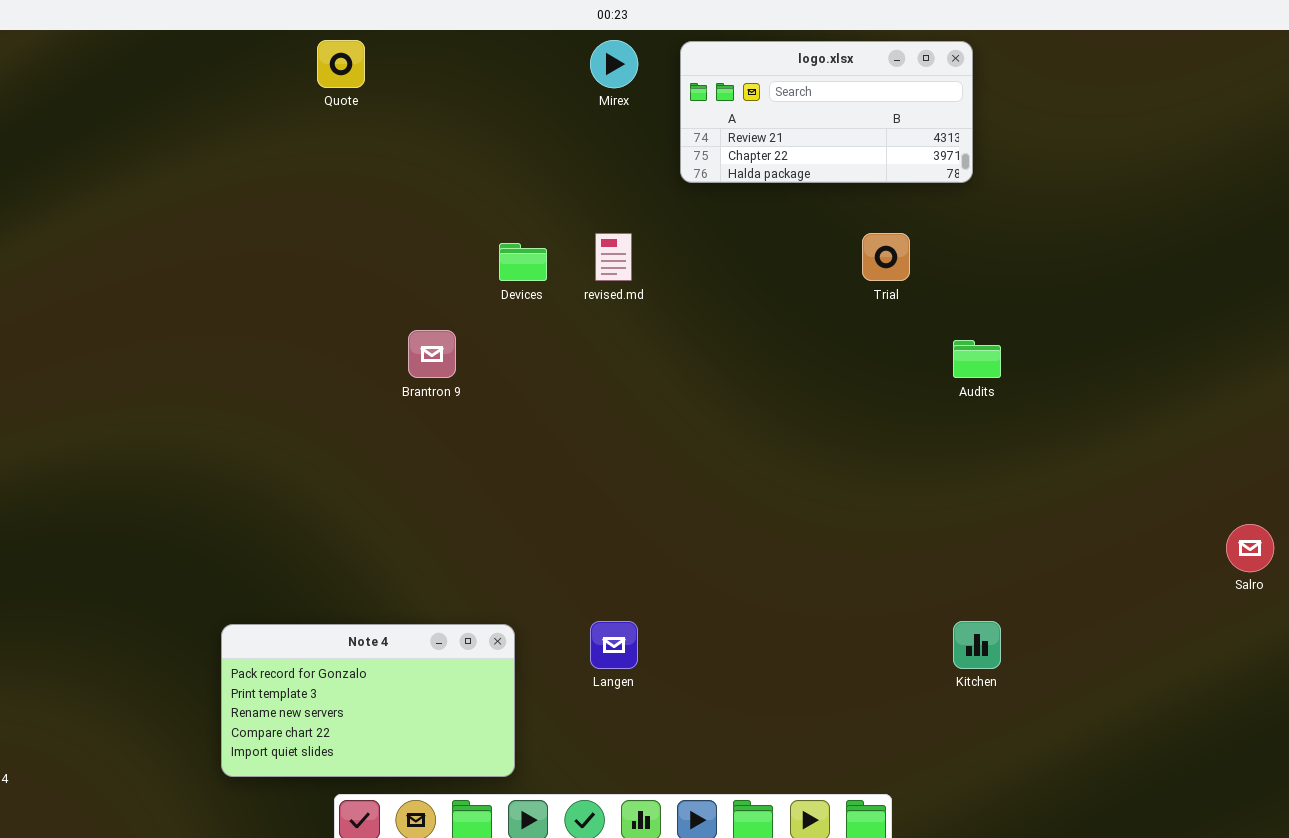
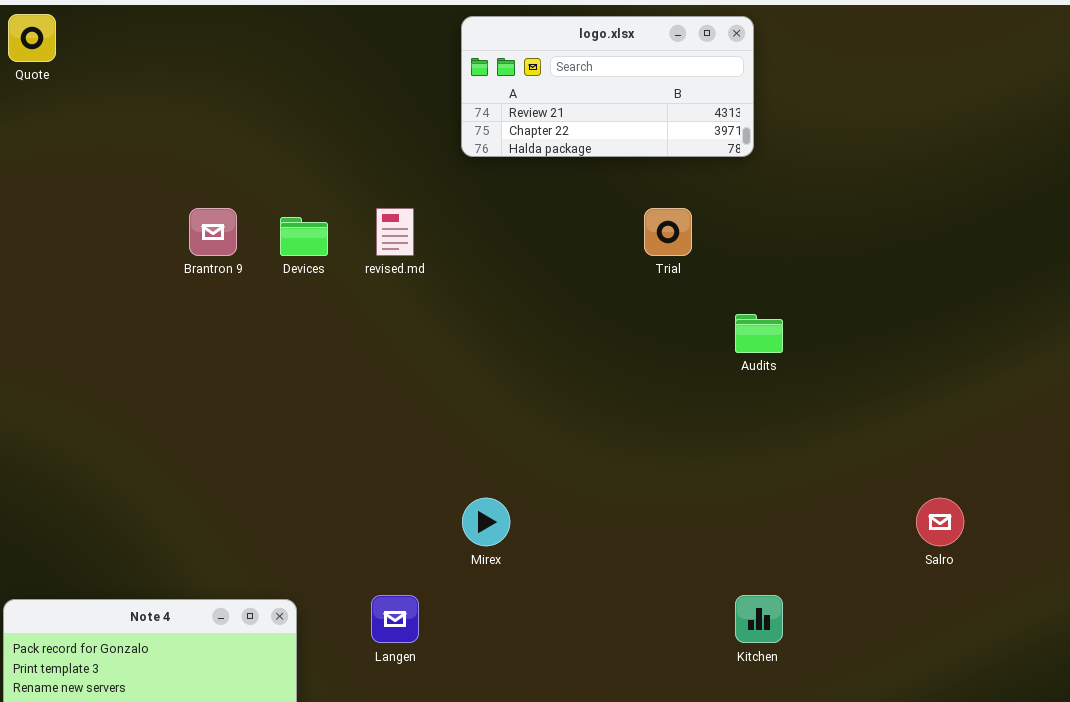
Quote: [317,40,365,88] -> [8,14,56,62], moved
Mirex: [590,40,638,88] -> [462,498,510,546], moved
Brantron 9: [408,330,456,378] -> [189,208,237,256], moved
Salro: [1226,524,1274,572] -> [916,498,964,546], moved

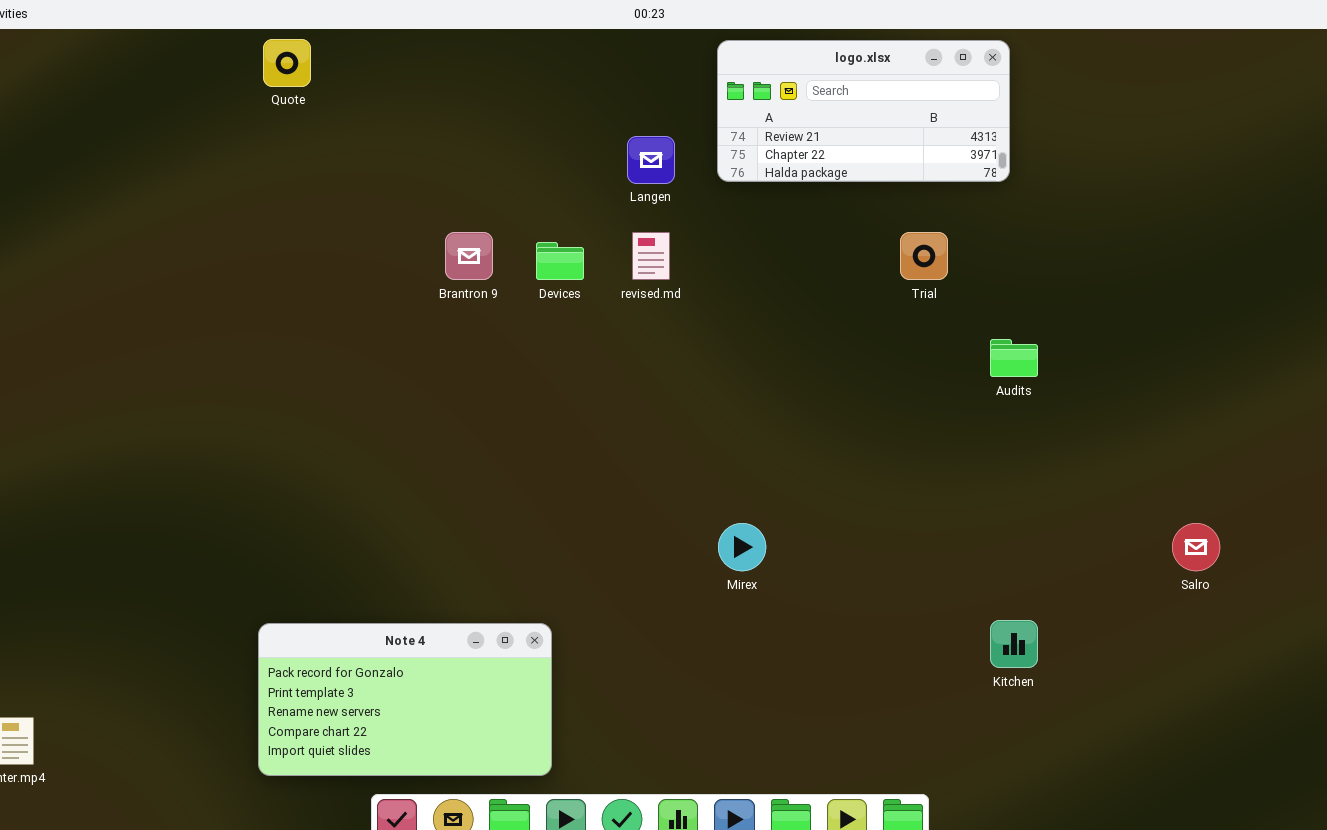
Langen: [371,595,419,643] -> [627,136,675,184], moved

